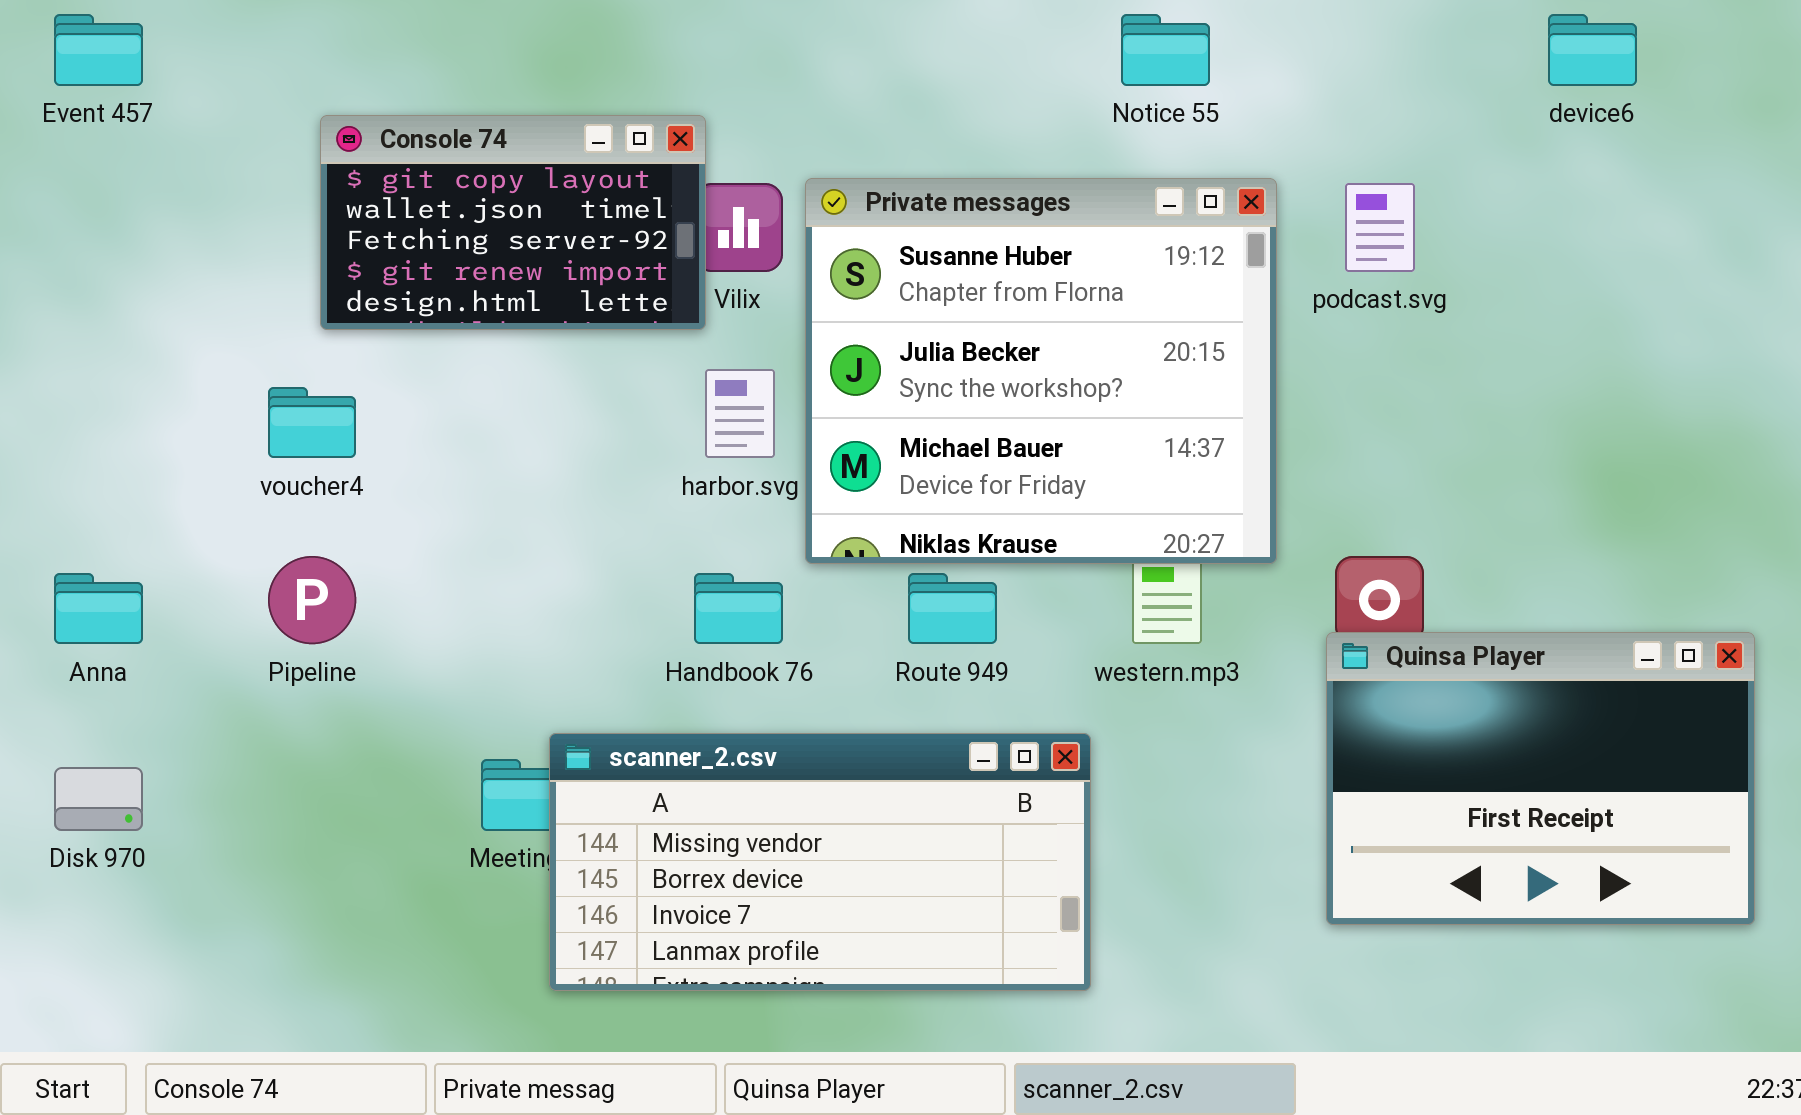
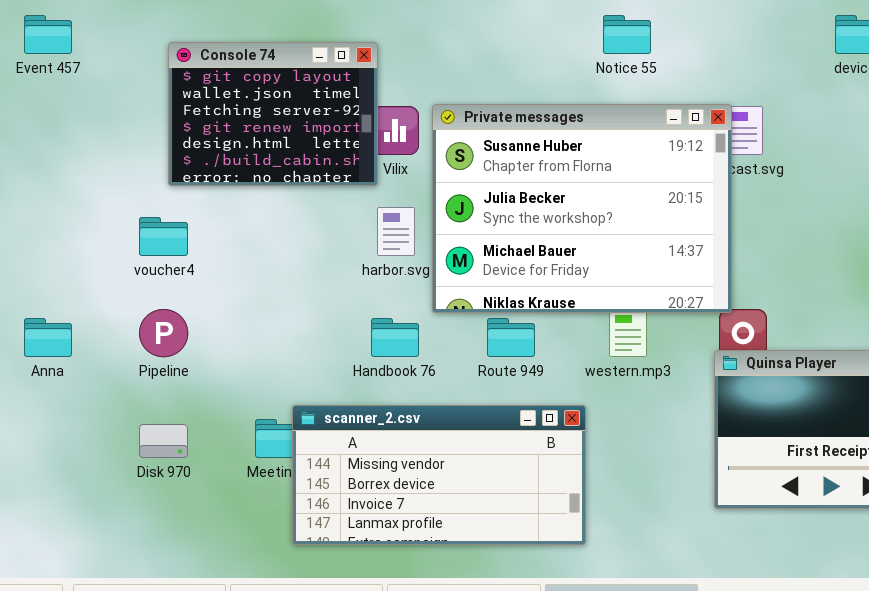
Console 74: [320,115,706,330] -> [168,42,378,186], resized
Private messages: [805,178,1277,564] -> [432,104,732,313], resized
Disk 970: [54,767,143,831] -> [139,424,188,458], moved

